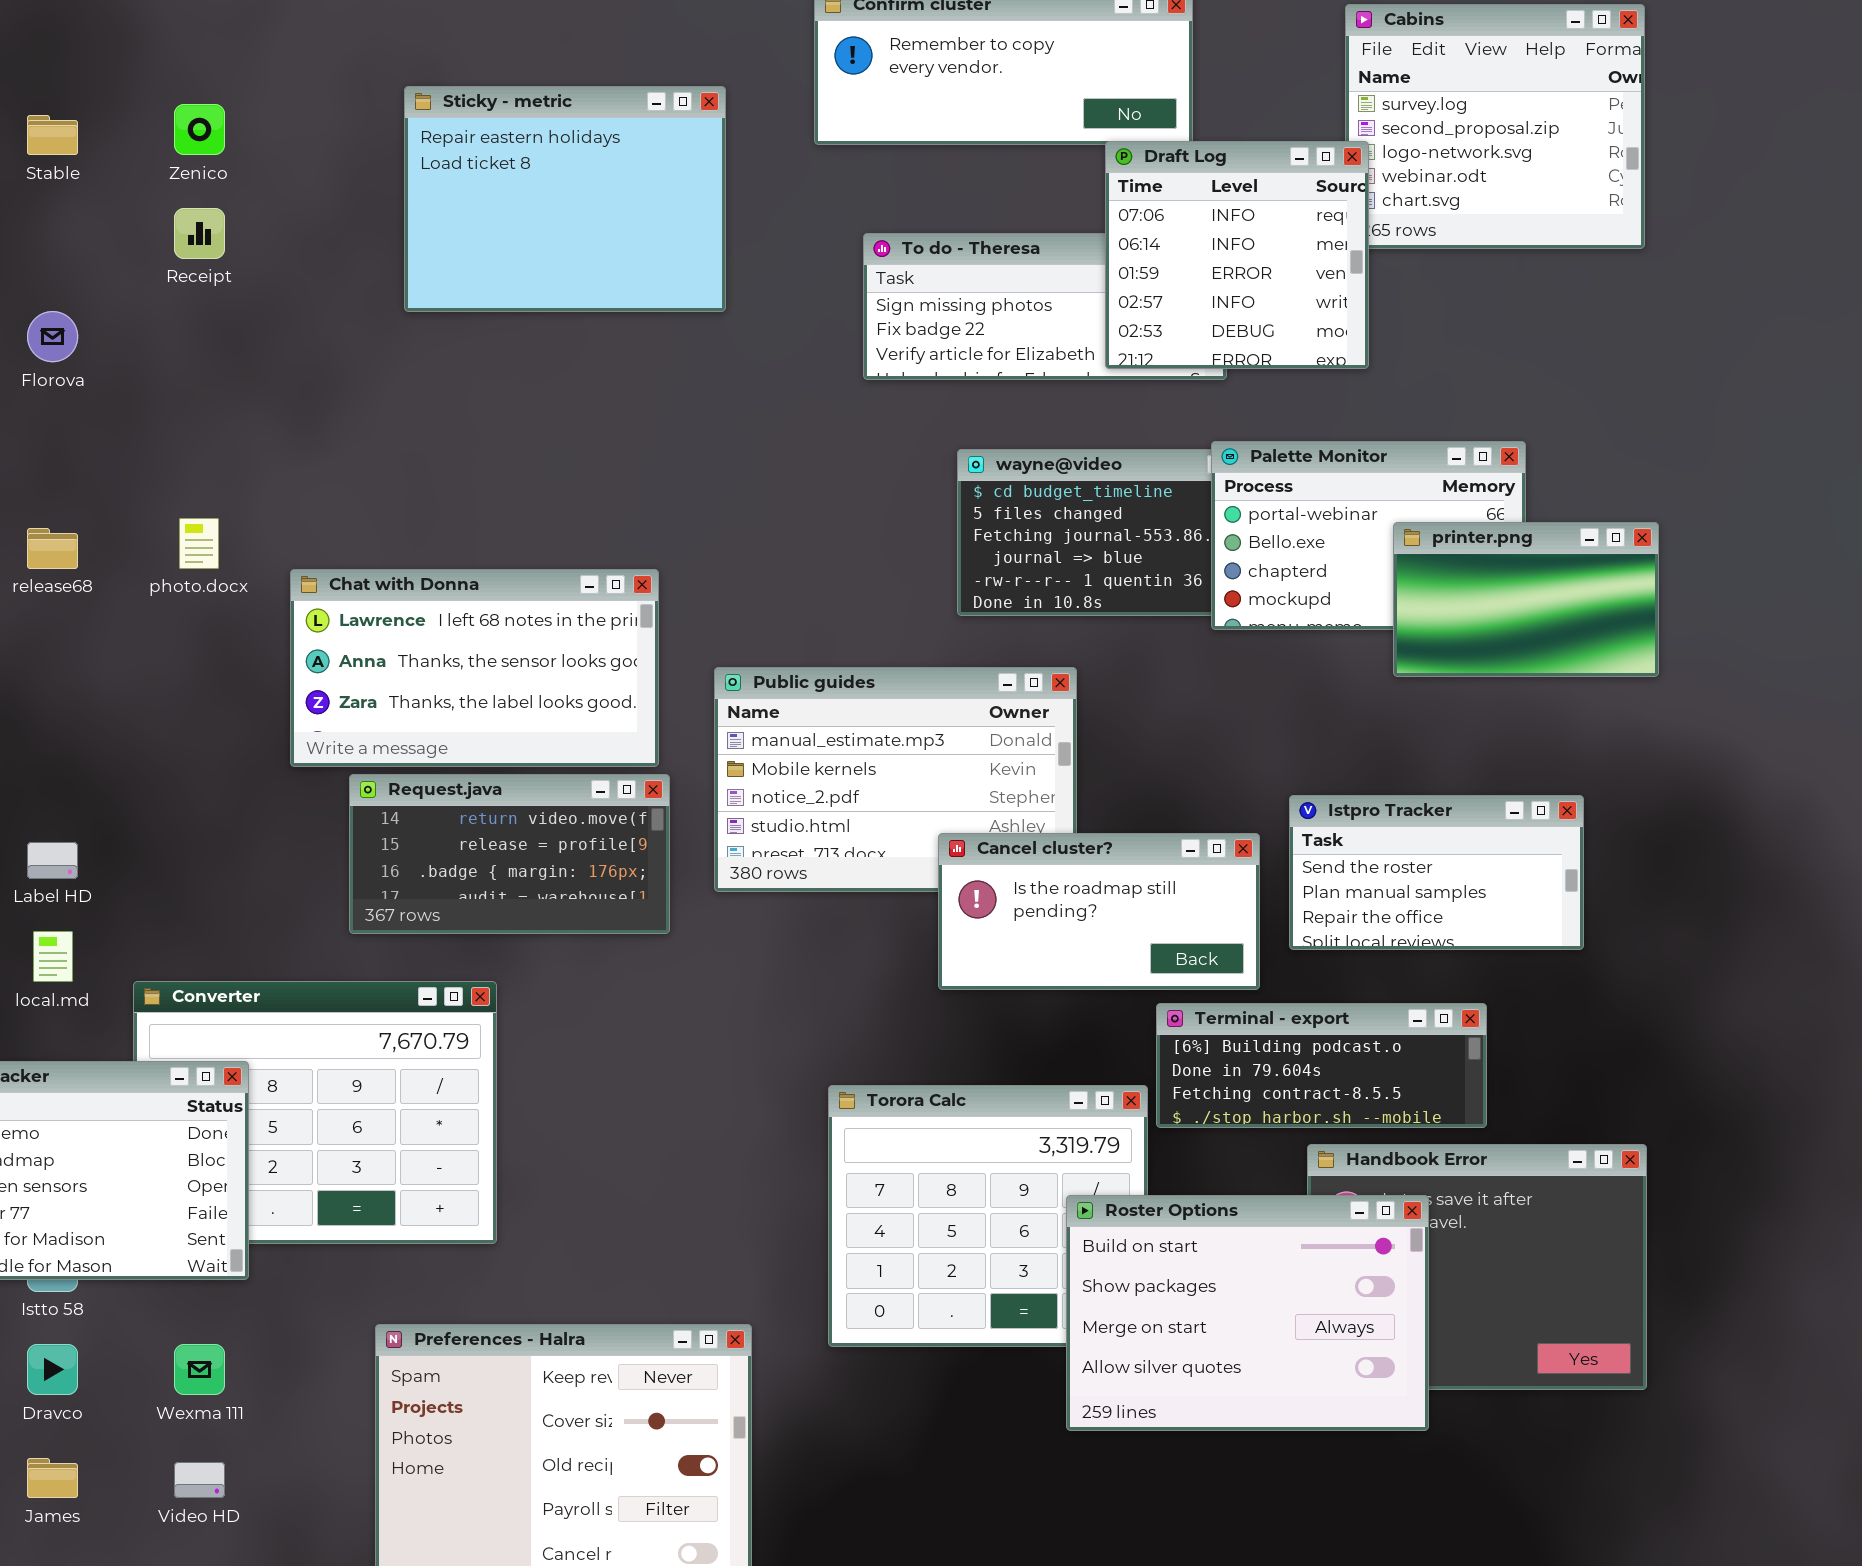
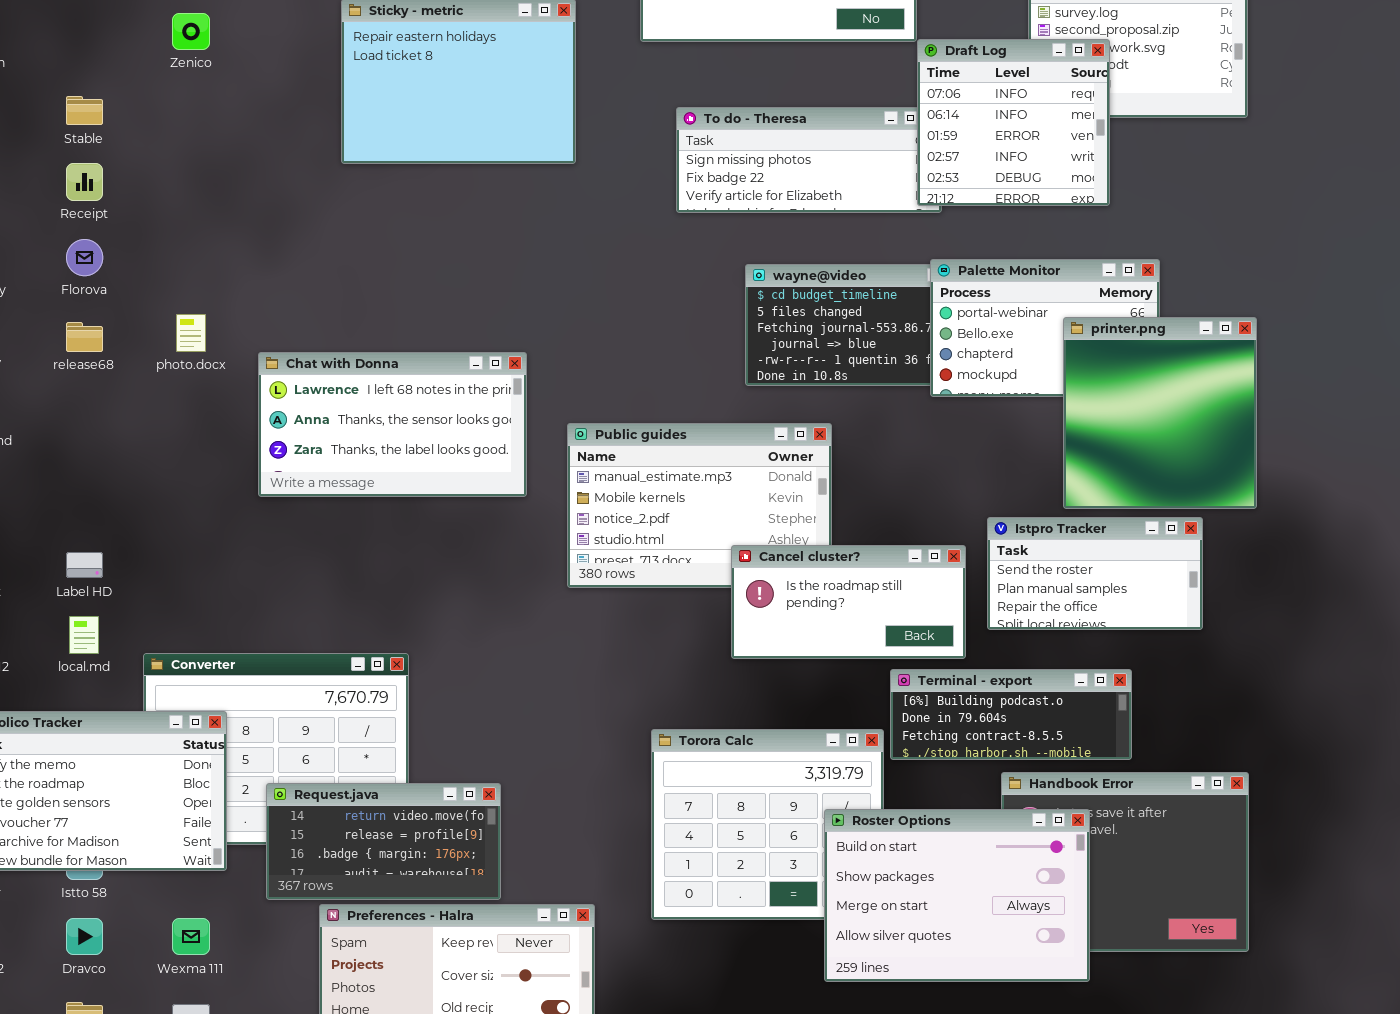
Stable: [27,115,78,155] -> [66,96,103,125], moved
Draft Log: [1105,141,1369,369] -> [917,39,1110,206], moved
Receipt: [174,208,225,259] -> [66,163,103,201], moved
Florova: [27,311,78,362] -> [66,239,103,276], moved
printer.png: [1393,522,1659,677] -> [1063,317,1257,509], resized
Request.java: [349,774,670,934] -> [266,783,501,900], moved

